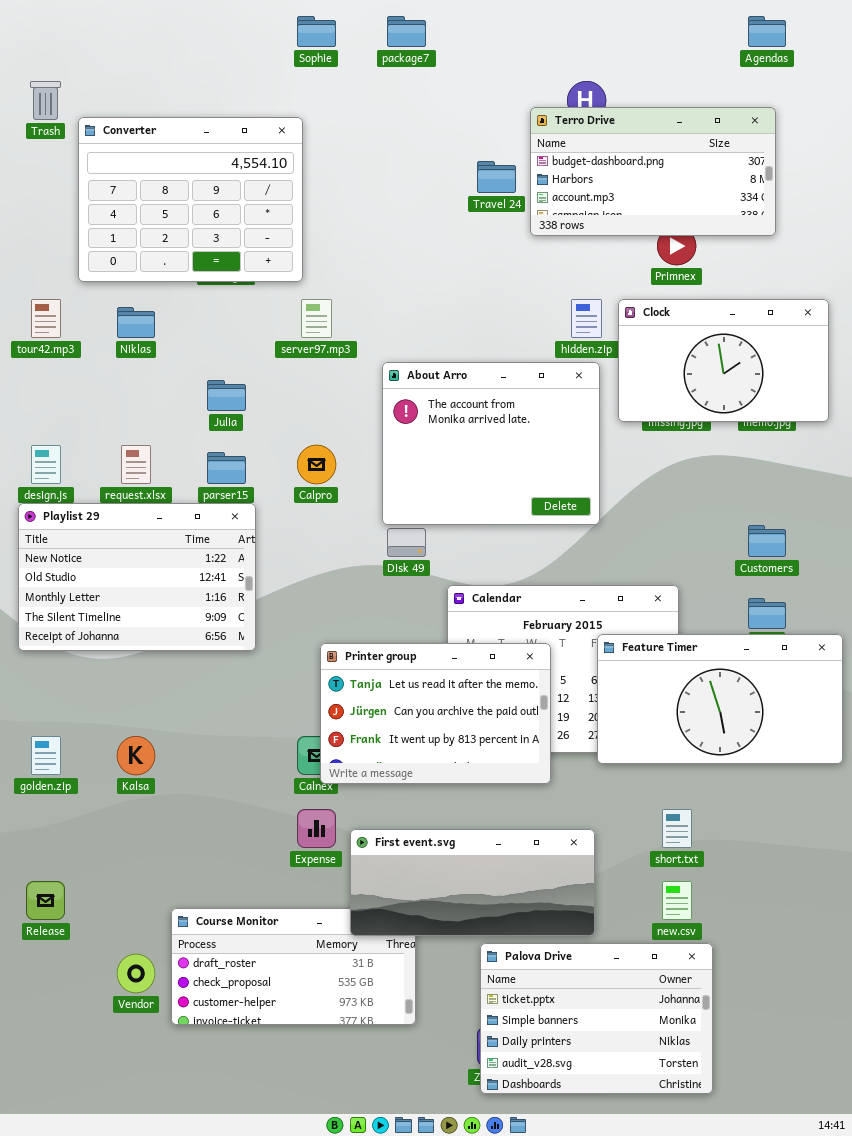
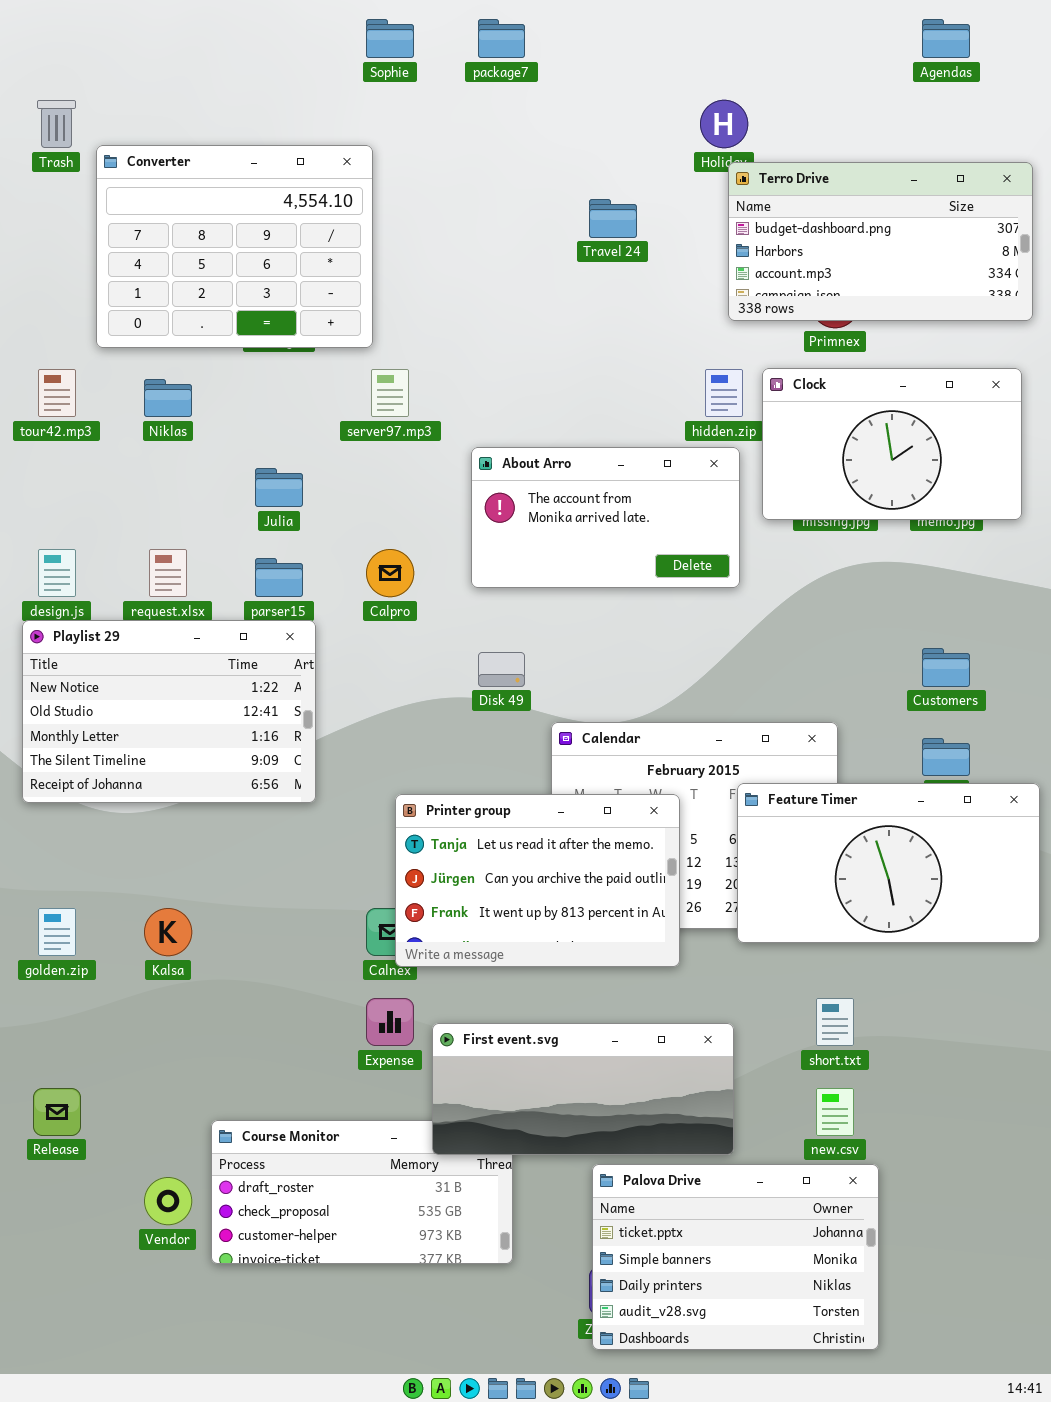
Terro Drive: [530,107,776,236] -> [728,162,1033,321], moved
About Arro: [382,362,600,525] -> [471,447,740,588], resized

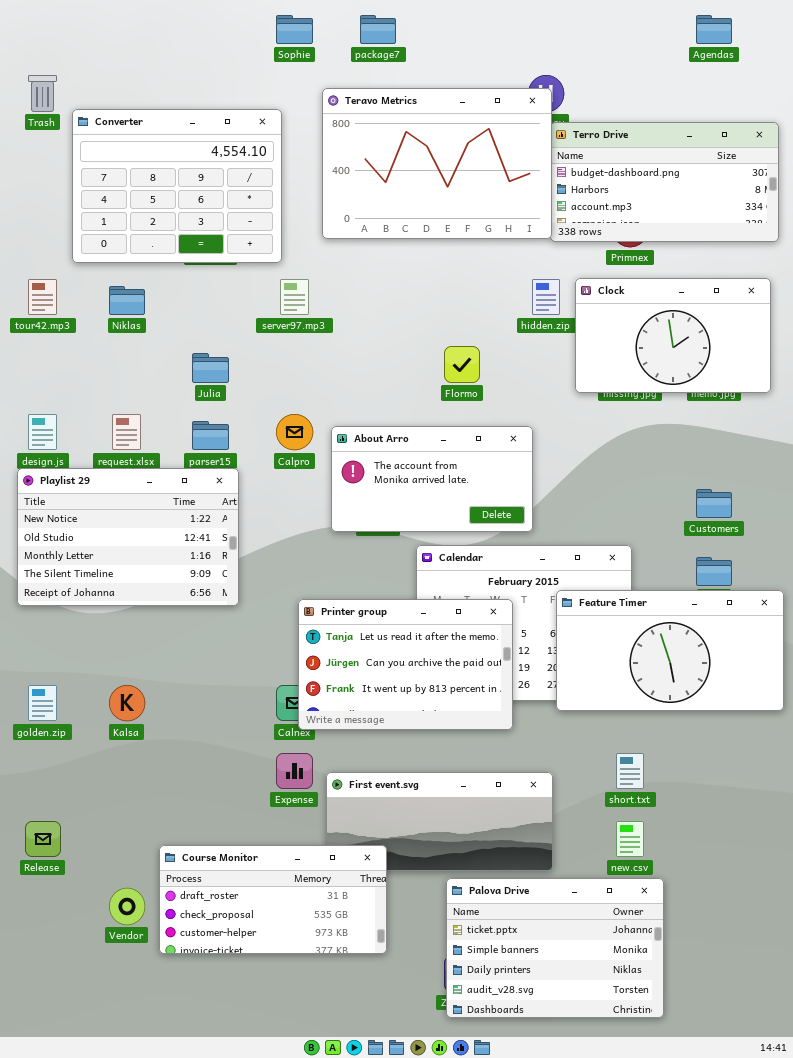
Teravo Metrics: none -> [322,88,552,239], opened
About Arro: [471,447,740,588] -> [331,426,533,532], moved
Course Monitor: [211,1120,513,1264] -> [159,845,387,954], raised

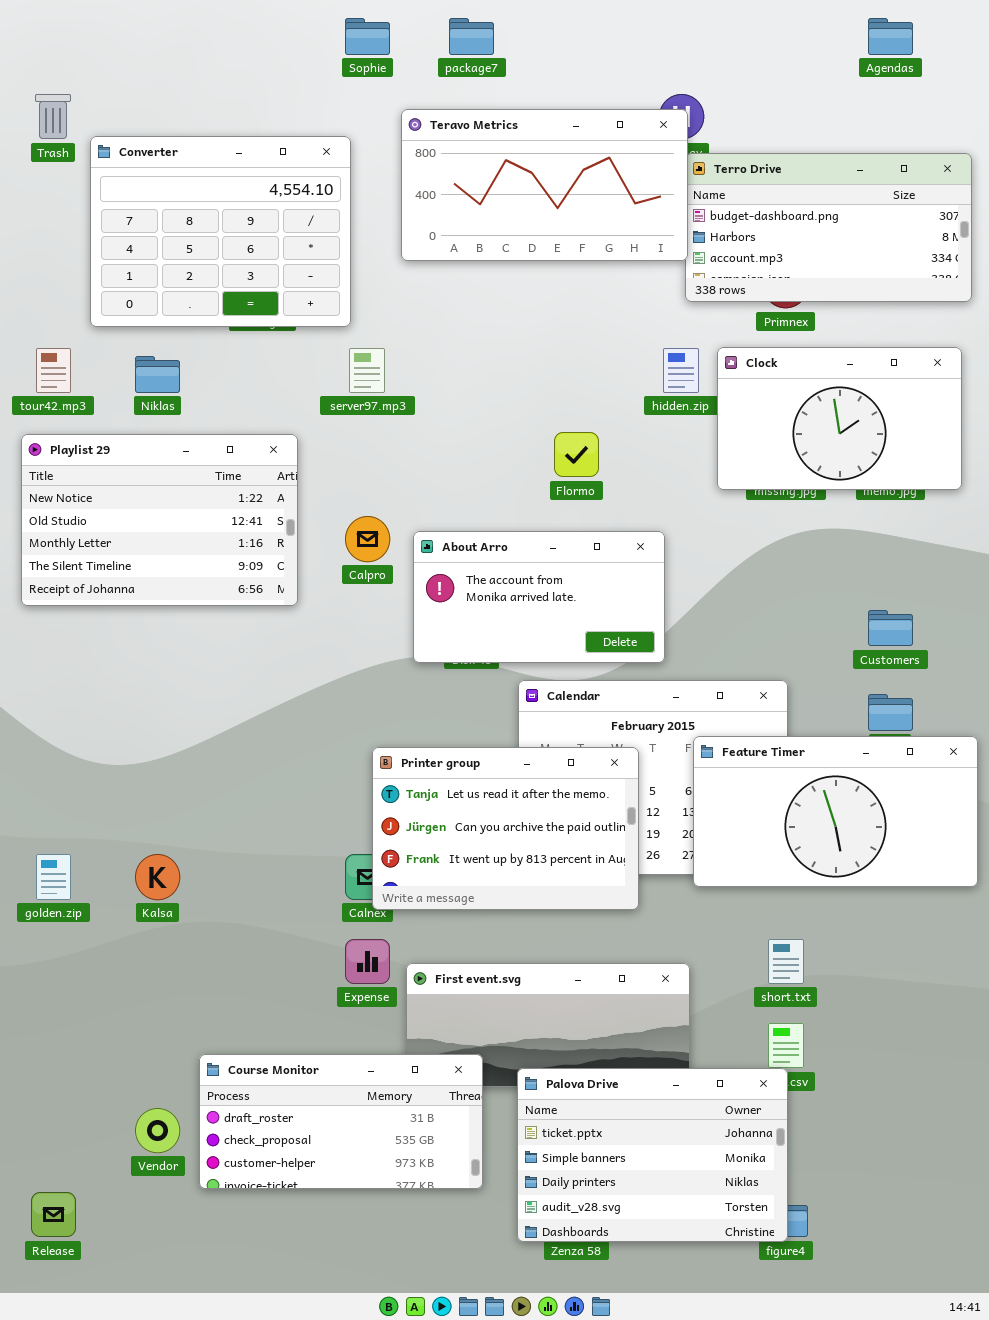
Teravo Metrics: [322,88,552,239] -> [401,109,688,261], resized
Playlist 29: [17,468,239,606] -> [21,434,298,606], moved
Release: [25,821,61,857] -> [31,1192,76,1237], moved
Palova Drive: [446,878,664,1018] -> [517,1068,788,1242], moved

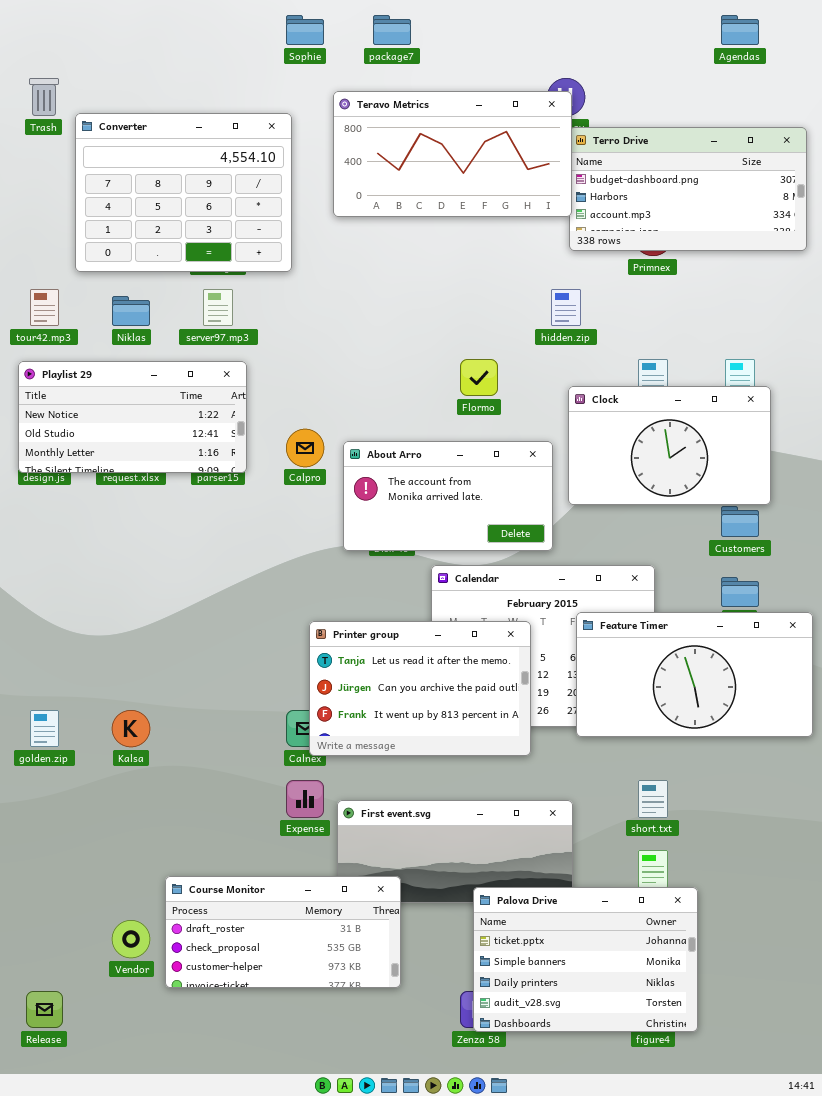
Clock: [717,347,962,490] -> [568,386,771,505], moved
server97.mp3: [349,348,385,393] -> [203,289,233,326], moved
Playlist 29: [21,434,298,606] -> [18,361,247,473], resized
Palova Drive: [517,1068,788,1242] -> [473,887,698,1032], moved

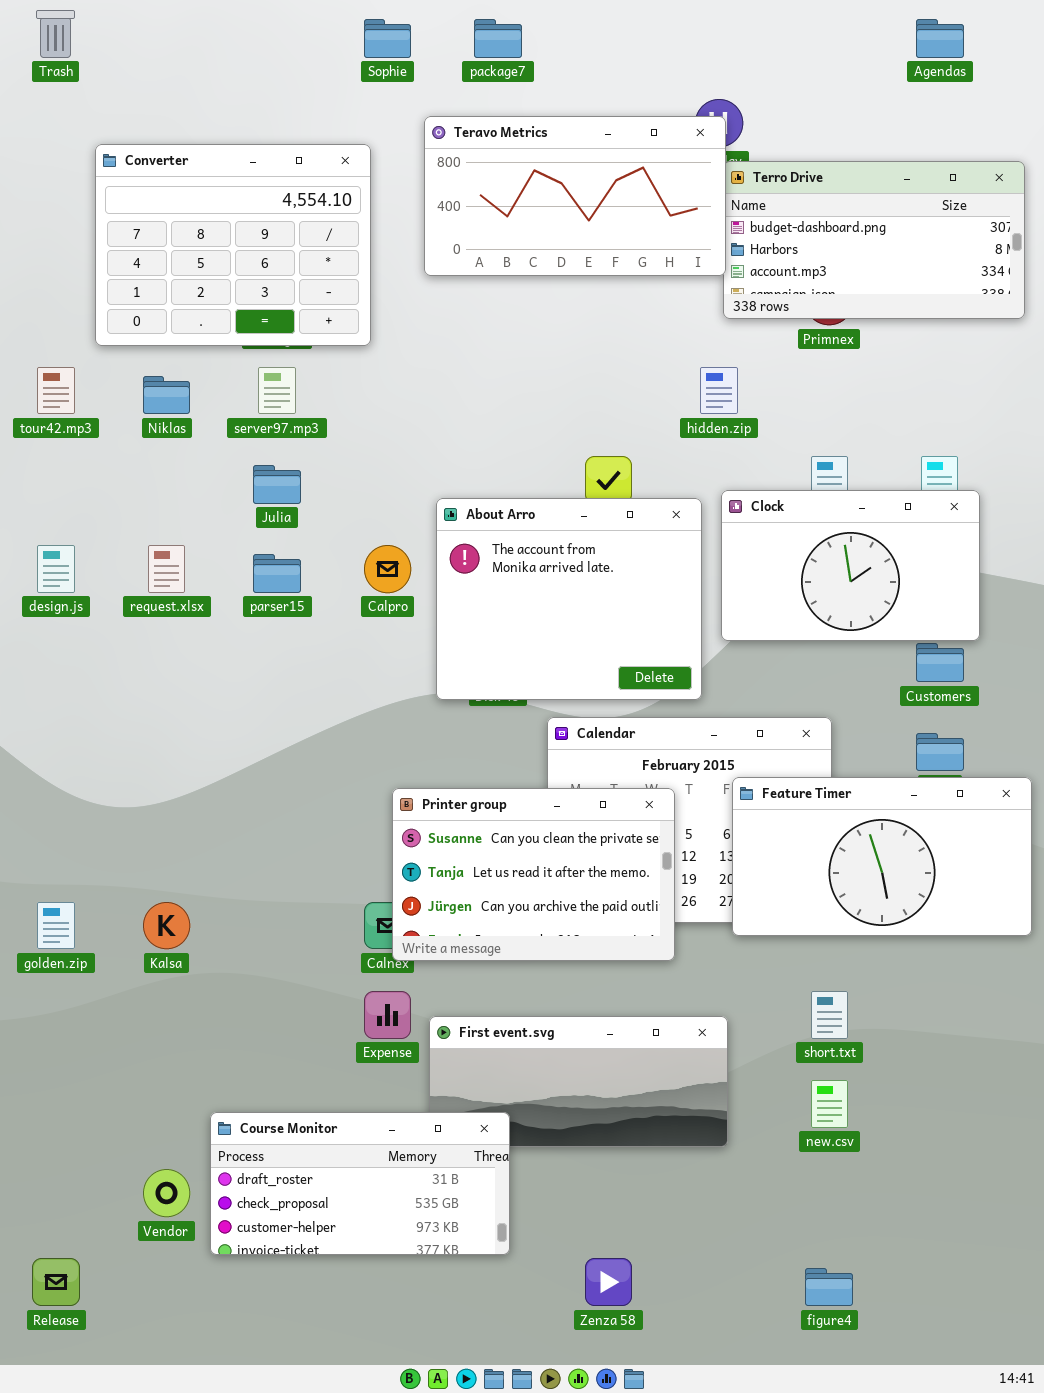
Trash: [29,78,59,116] -> [36,10,75,58], moved
Playlist 29: [18,361,247,473] -> none, closed
About Arro: [343,441,553,551] -> [436,498,702,700], resized
Printer group: [309,621,531,756] -> [392,788,675,961], scrolled up 1 row
Palova Drive: [473,887,698,1032] -> none, closed

